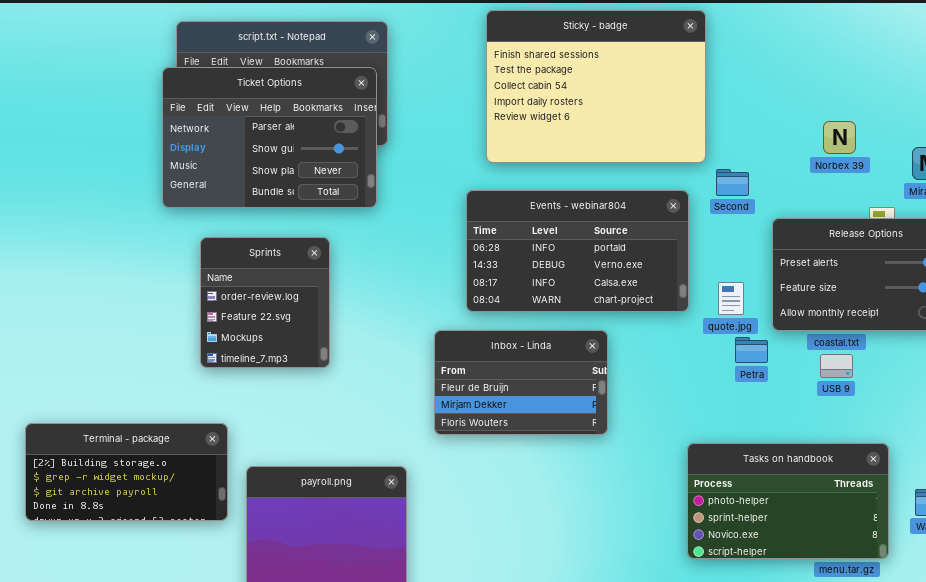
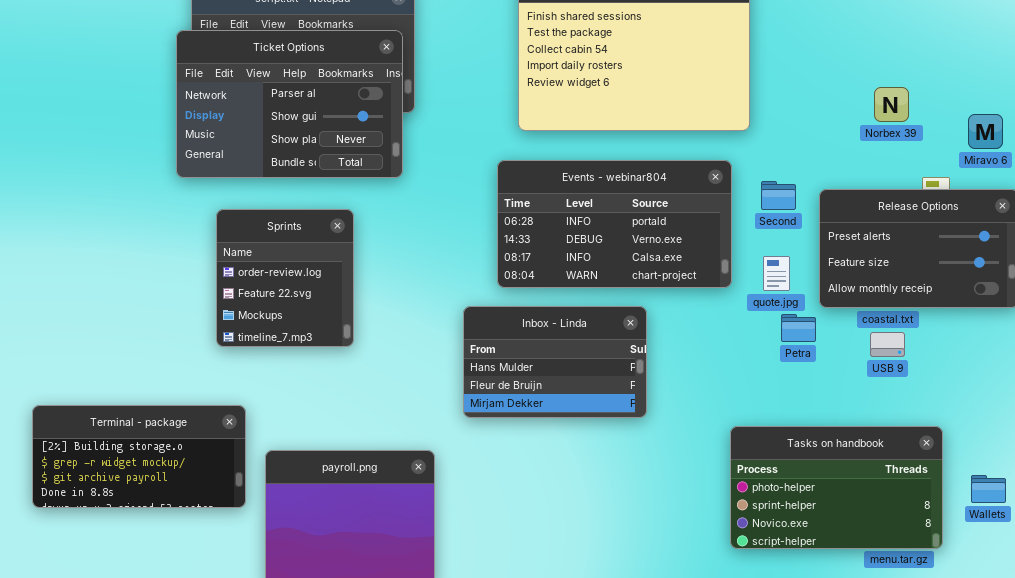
Second: [716,169,749,196] -> [761,181,796,210], moved
Inbox - Linda: [434,330,608,435] -> [463,306,647,418], scrolled up 1 row

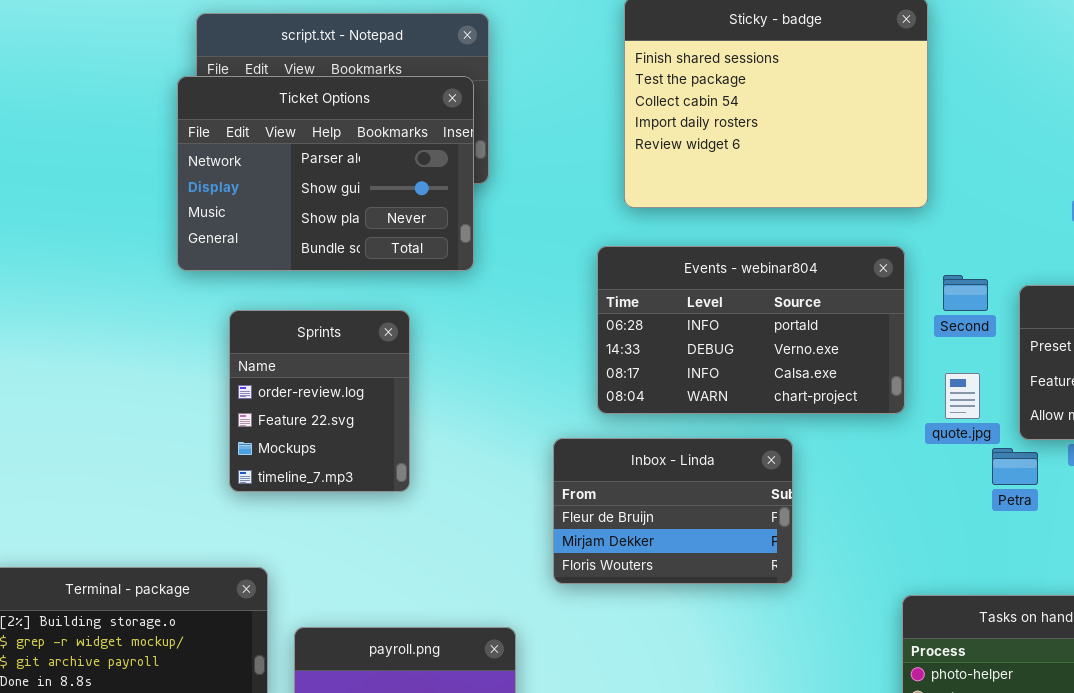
Inbox - Linda: [463,306,647,418] -> [553,438,793,584], scrolled down 1 row
Petra: [781,314,816,342] -> [992,448,1038,485], moved

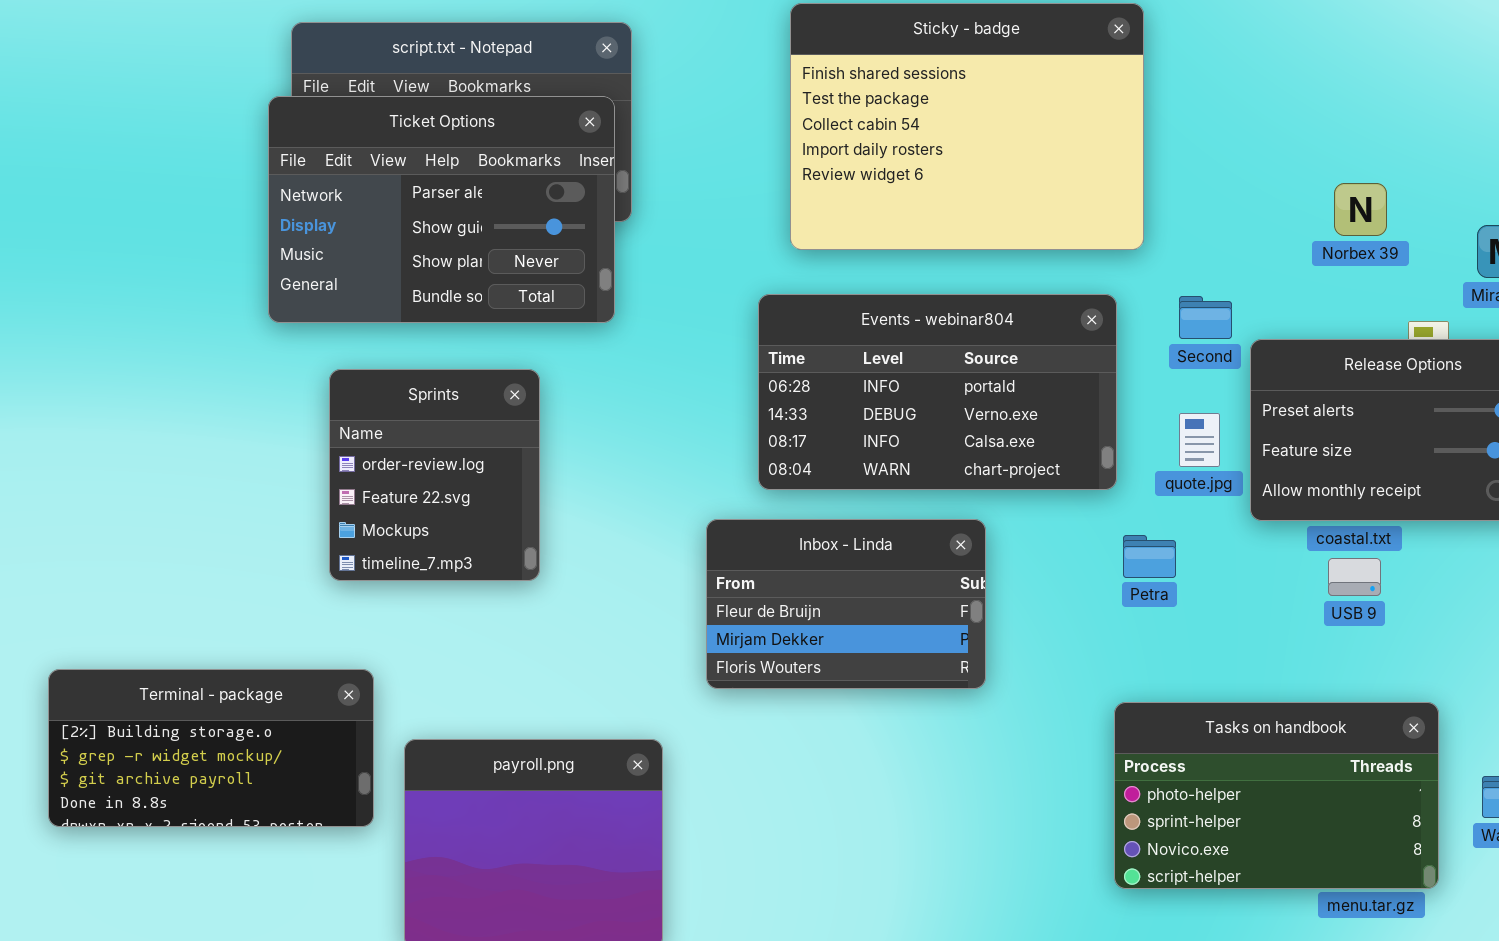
Second: [943,275,988,311] -> [1179,296,1232,339], moved
quote.jpg: [945,373,980,419] -> [1179,413,1220,467], moved
Petra: [992,448,1038,485] -> [1123,535,1176,578], moved

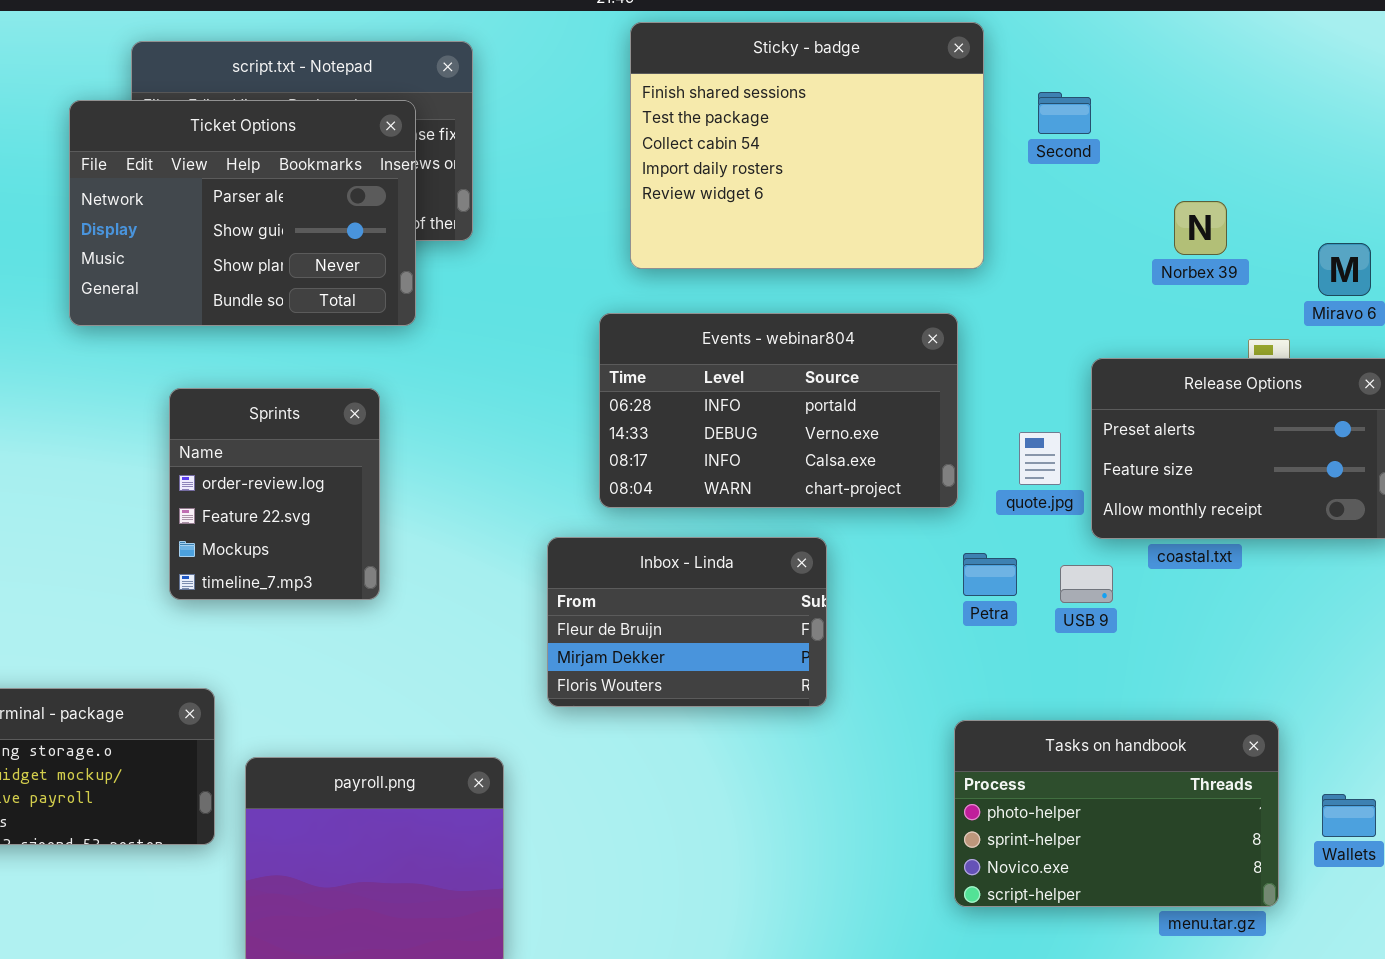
Ticket Options: [268,96,615,323] -> [69,100,416,326], moved
Second: [1179,296,1232,339] -> [1038,92,1091,134], moved
USB 9: [1328,558,1381,596] -> [1060,565,1113,603], moved

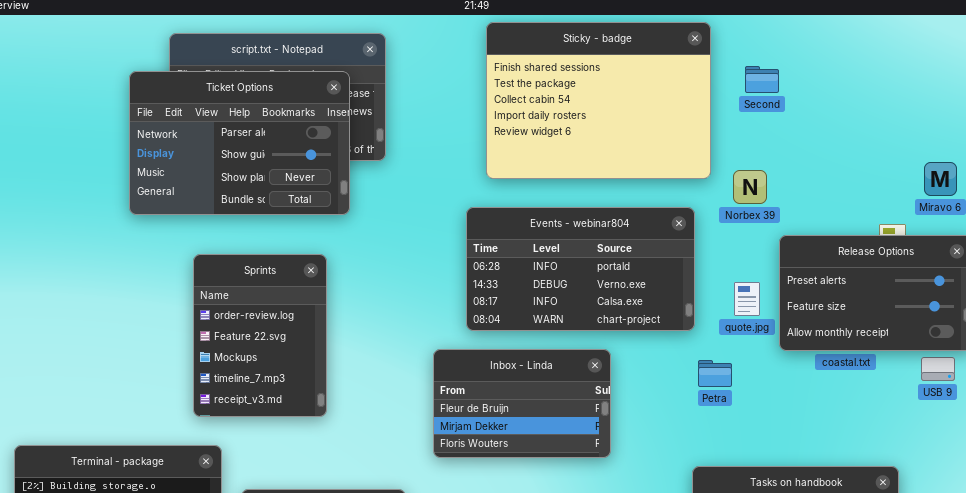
Norbex 39: [1174,201,1227,255] -> [733,170,767,204], moved
Sprints: [169,388,380,600] -> [193,254,327,417], resized
USB 9: [1060,565,1113,603] -> [921,357,955,381], moved

